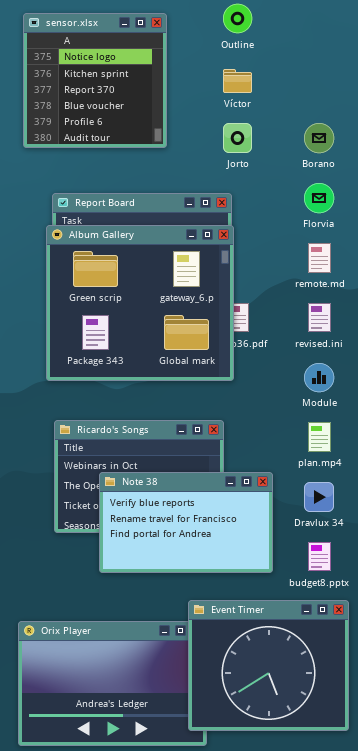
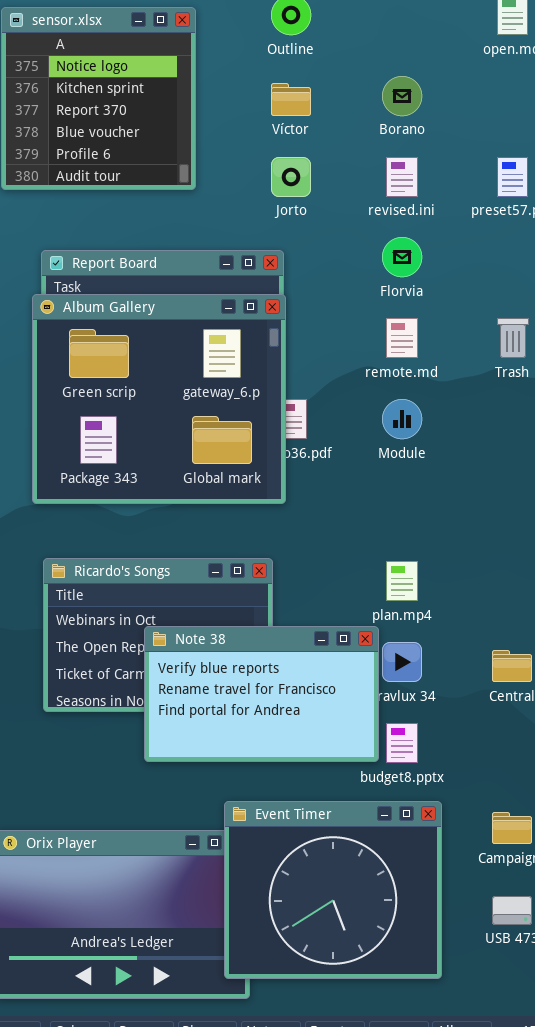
Borano: [304,123,334,153] -> [382,76,422,116], moved
revised.ini: [308,303,331,332] -> [386,157,418,197], moved
Module: [304,363,334,392] -> [382,399,422,439], moved
Note 38: [99,472,273,573] -> [144,626,379,762], moved

